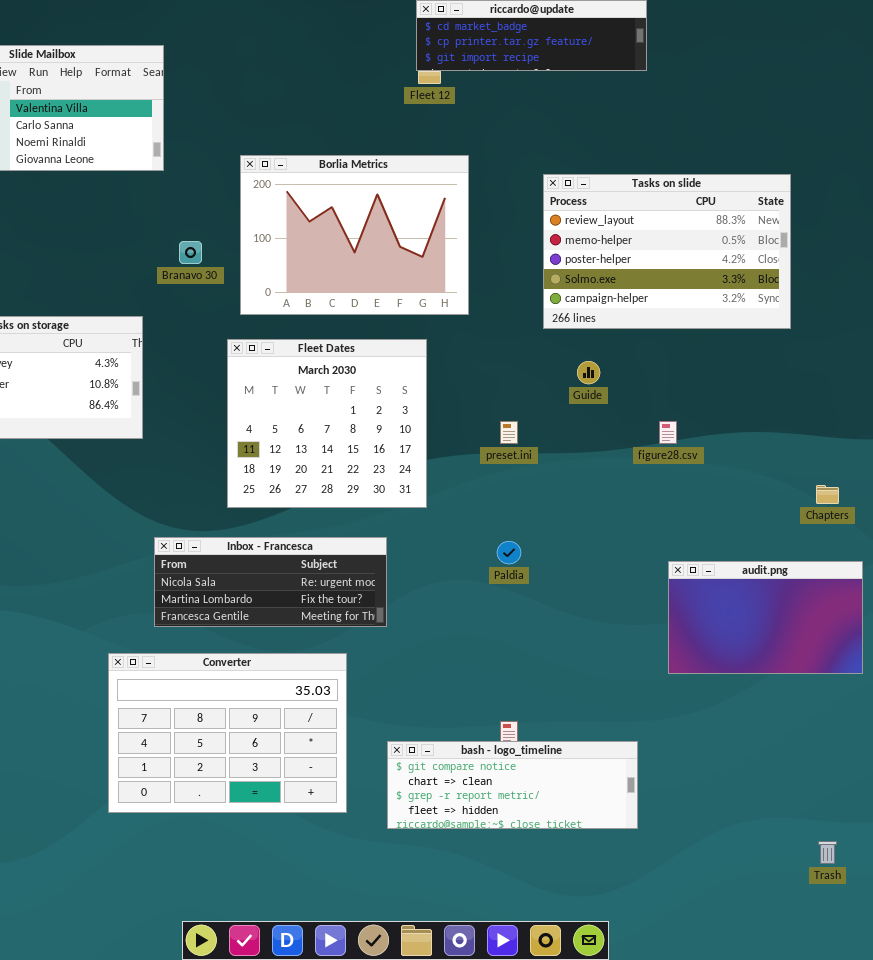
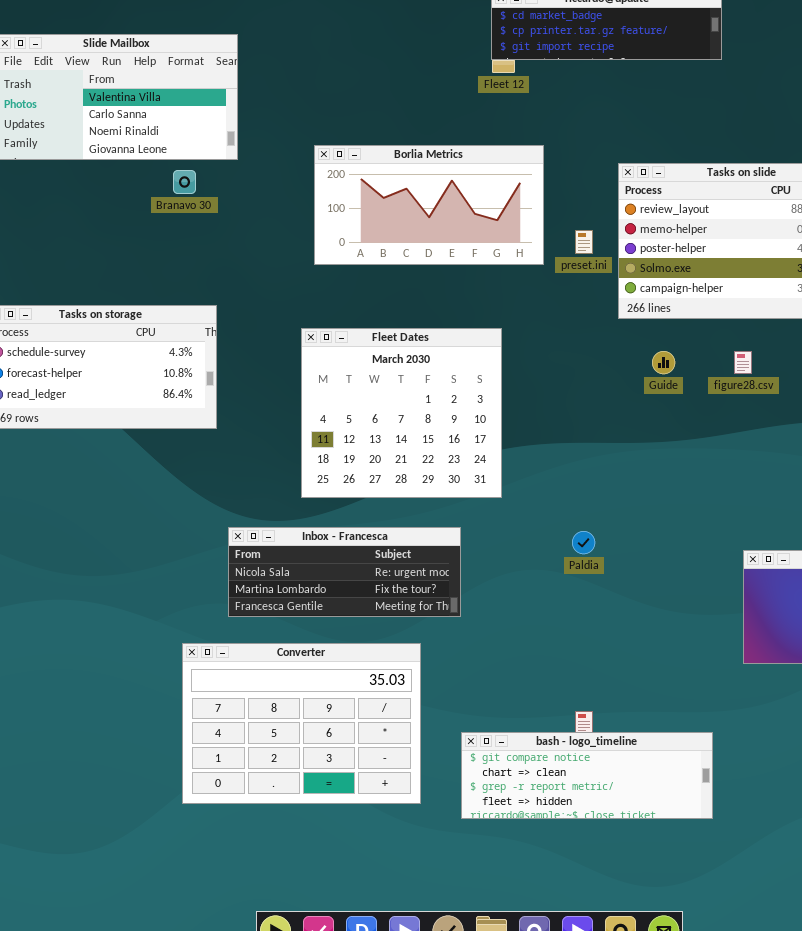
Borlia Metrics: [240,155,469,315] -> [314,145,544,265], resized
Branavo 30: [179,241,202,264] -> [173,170,196,194], moved
preset.ini: [500,421,518,444] -> [575,230,593,254], moved
figure28.csv: [659,421,677,444] -> [734,351,752,374], moved

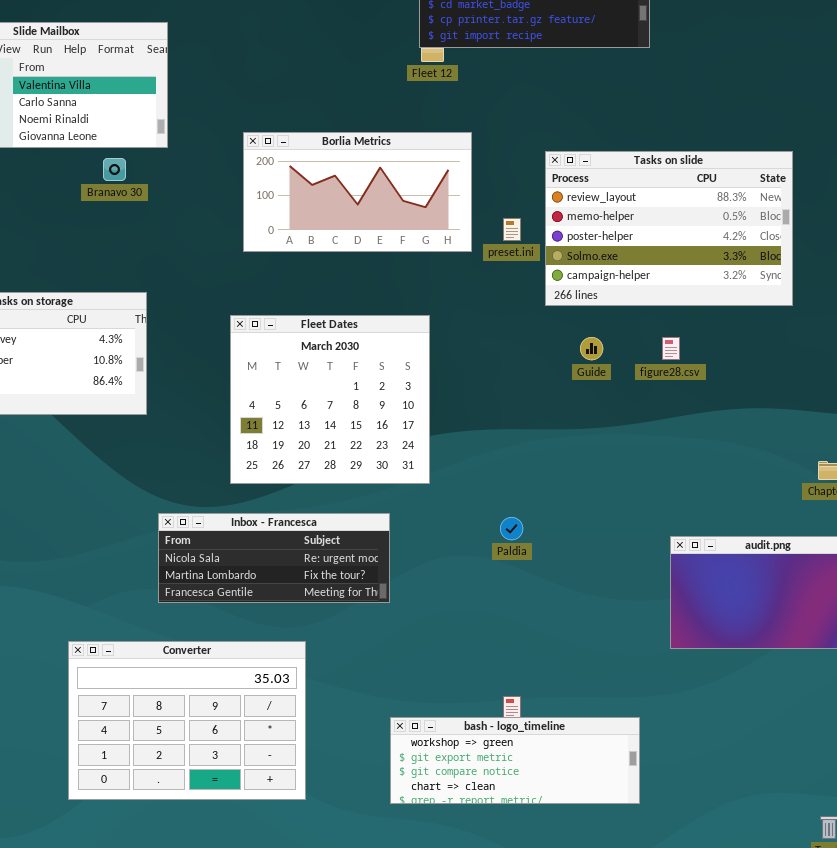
Converter: [182,643,421,804] -> [68,641,306,800], moved
bash - logo_timeline: [461,732,713,819] -> [390,717,640,804], scrolled up 2 rows

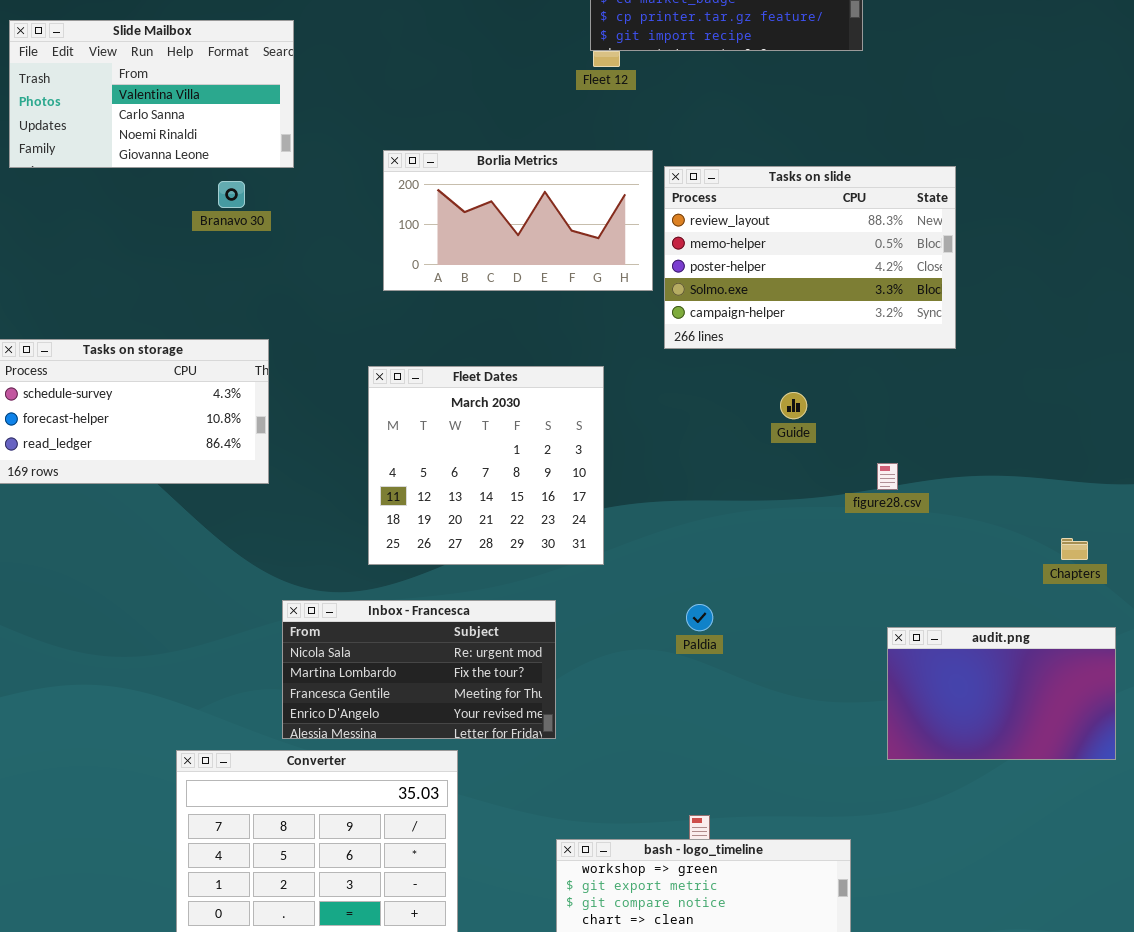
Tasks on slide: [545,151,793,306] -> [664,166,956,349], moved
figure28.csv: [662,337,680,360] -> [877,463,898,490], moved
Inbox - Francesca: [158,513,390,603] -> [282,600,556,739], resized

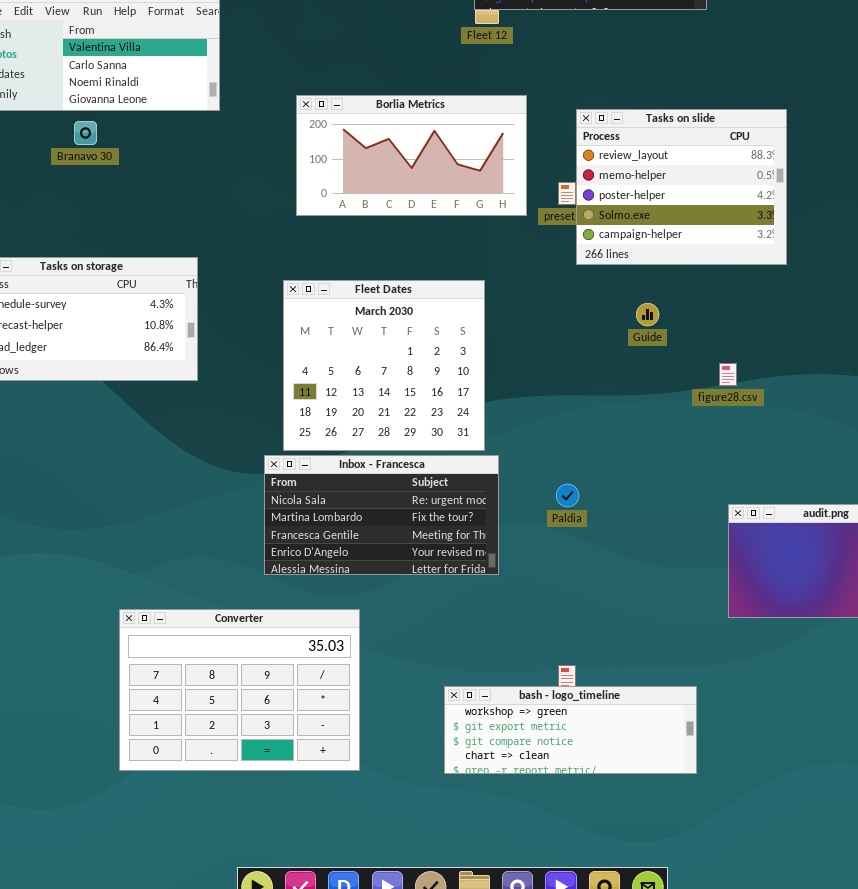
Tasks on slide: [664,166,956,349] -> [576,109,787,265], resized
Branavo 30: [218,181,245,208] -> [74,121,97,145], moved
Inbox - Francesca: [282,600,556,739] -> [264,455,499,575], moved

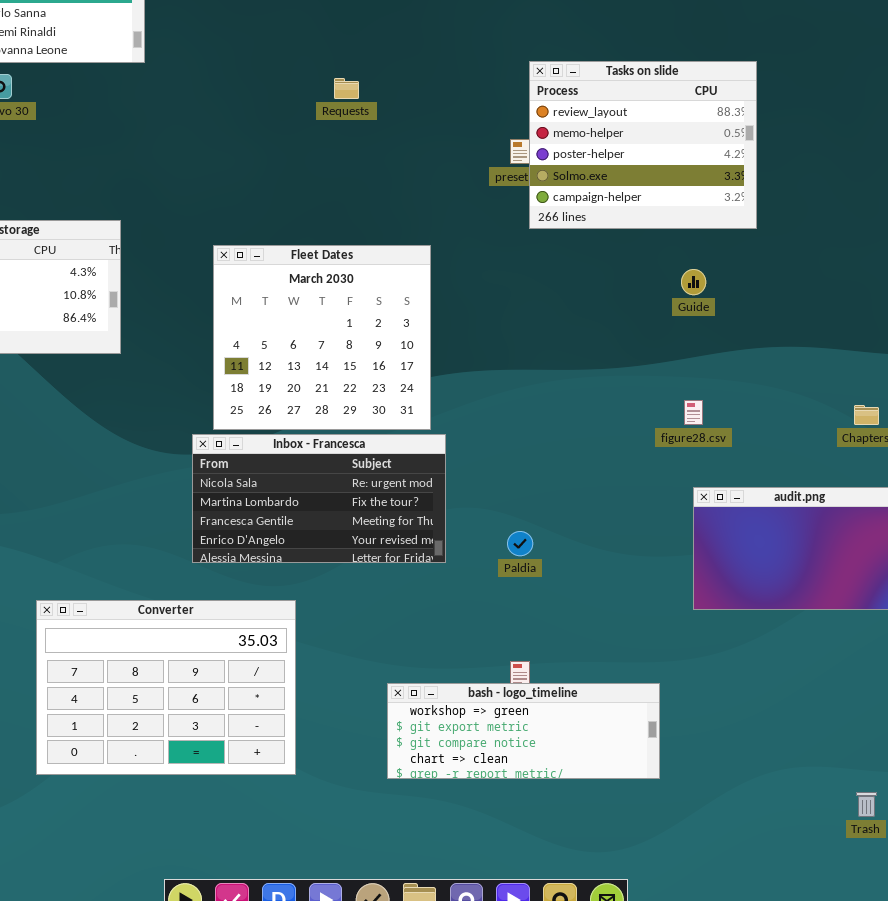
Borlia Metrics: [296,95,527,216] -> none, closed
Guide: [636,303,659,326] -> [681,269,706,295], moved
figure28.csv: [719,363,737,386] -> [684,400,703,425], moved
Paldia: [556,484,579,507] -> [507,531,533,556], moved

